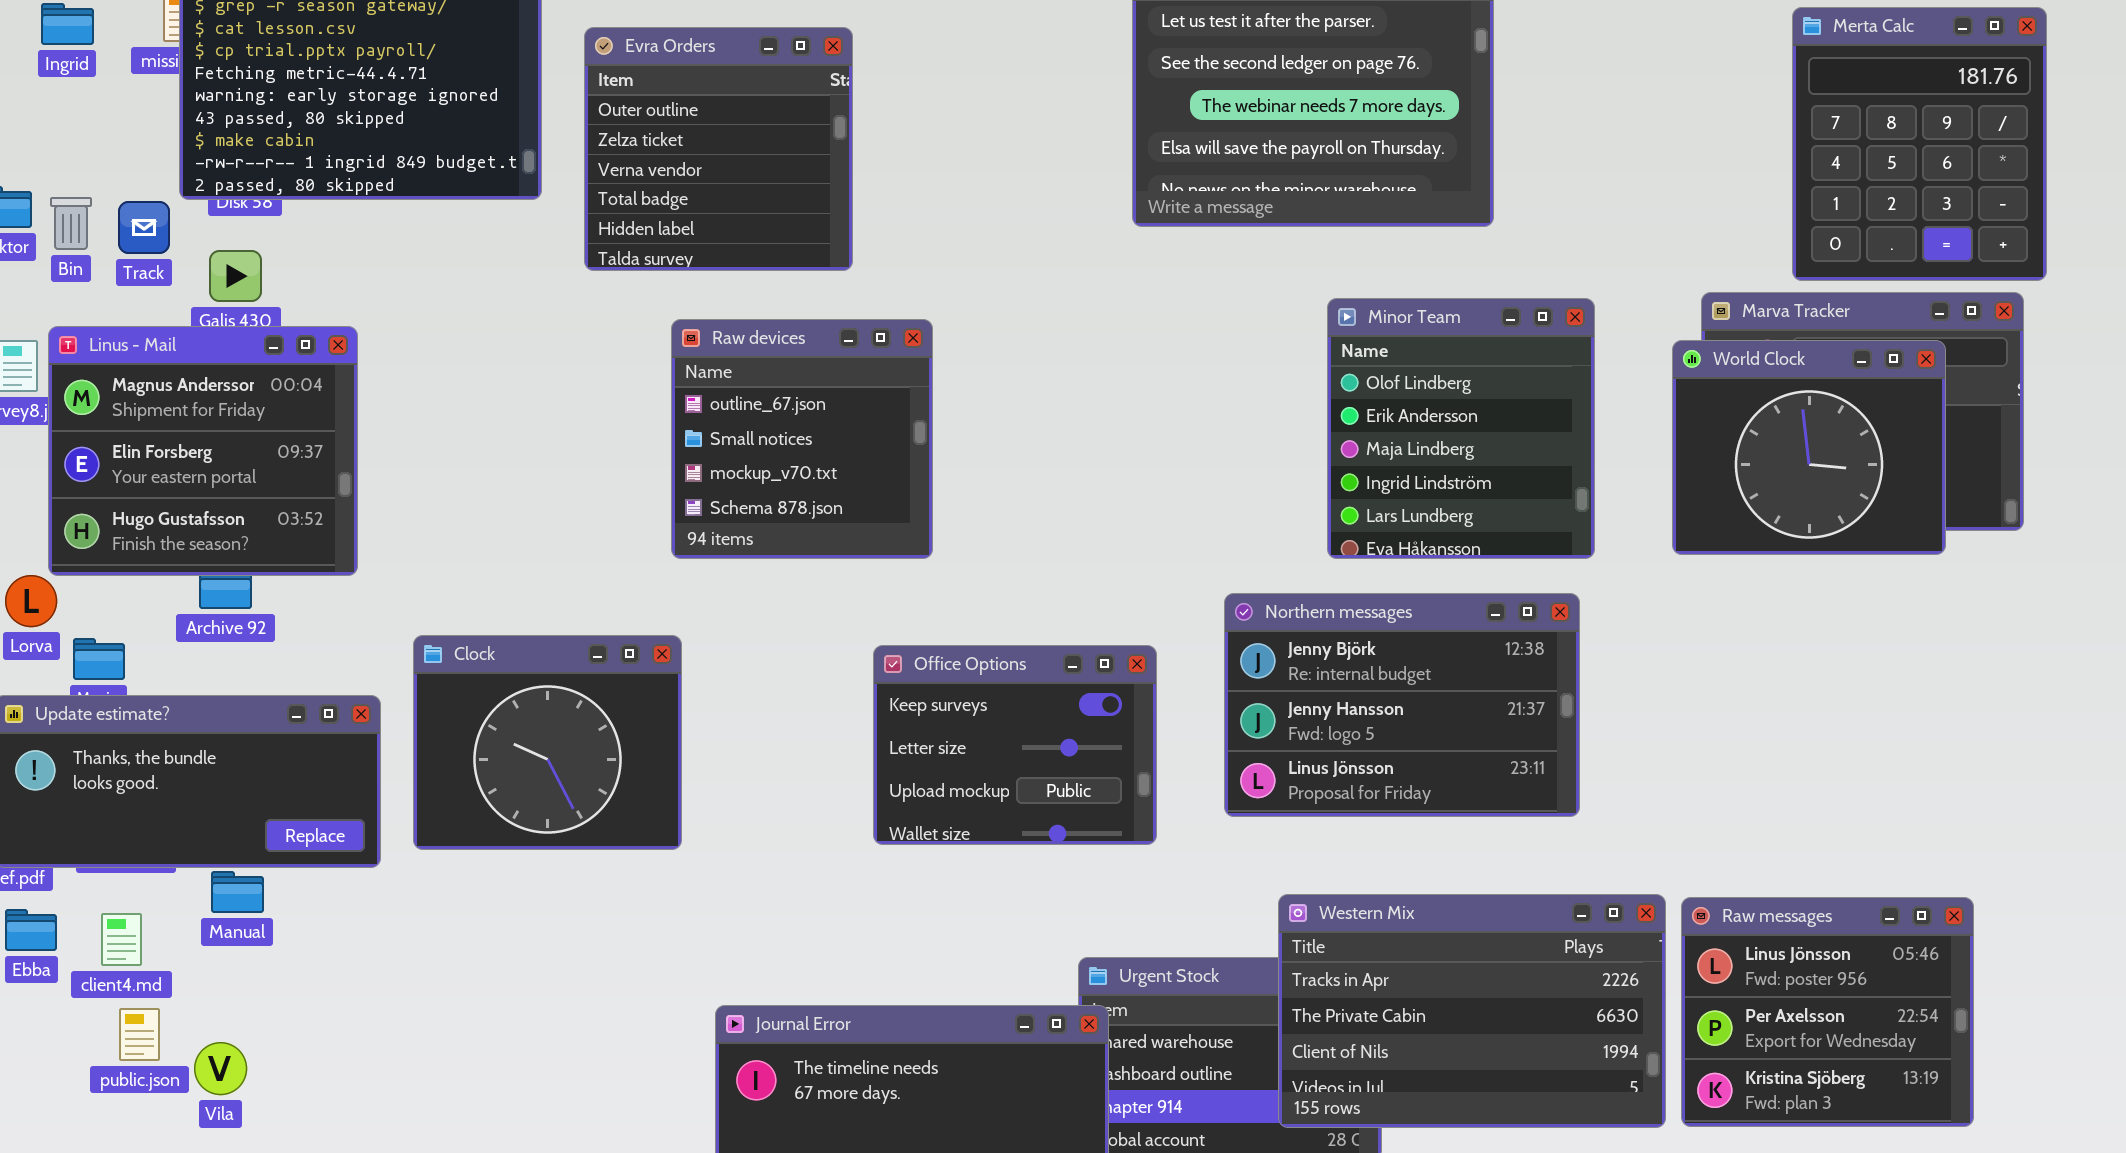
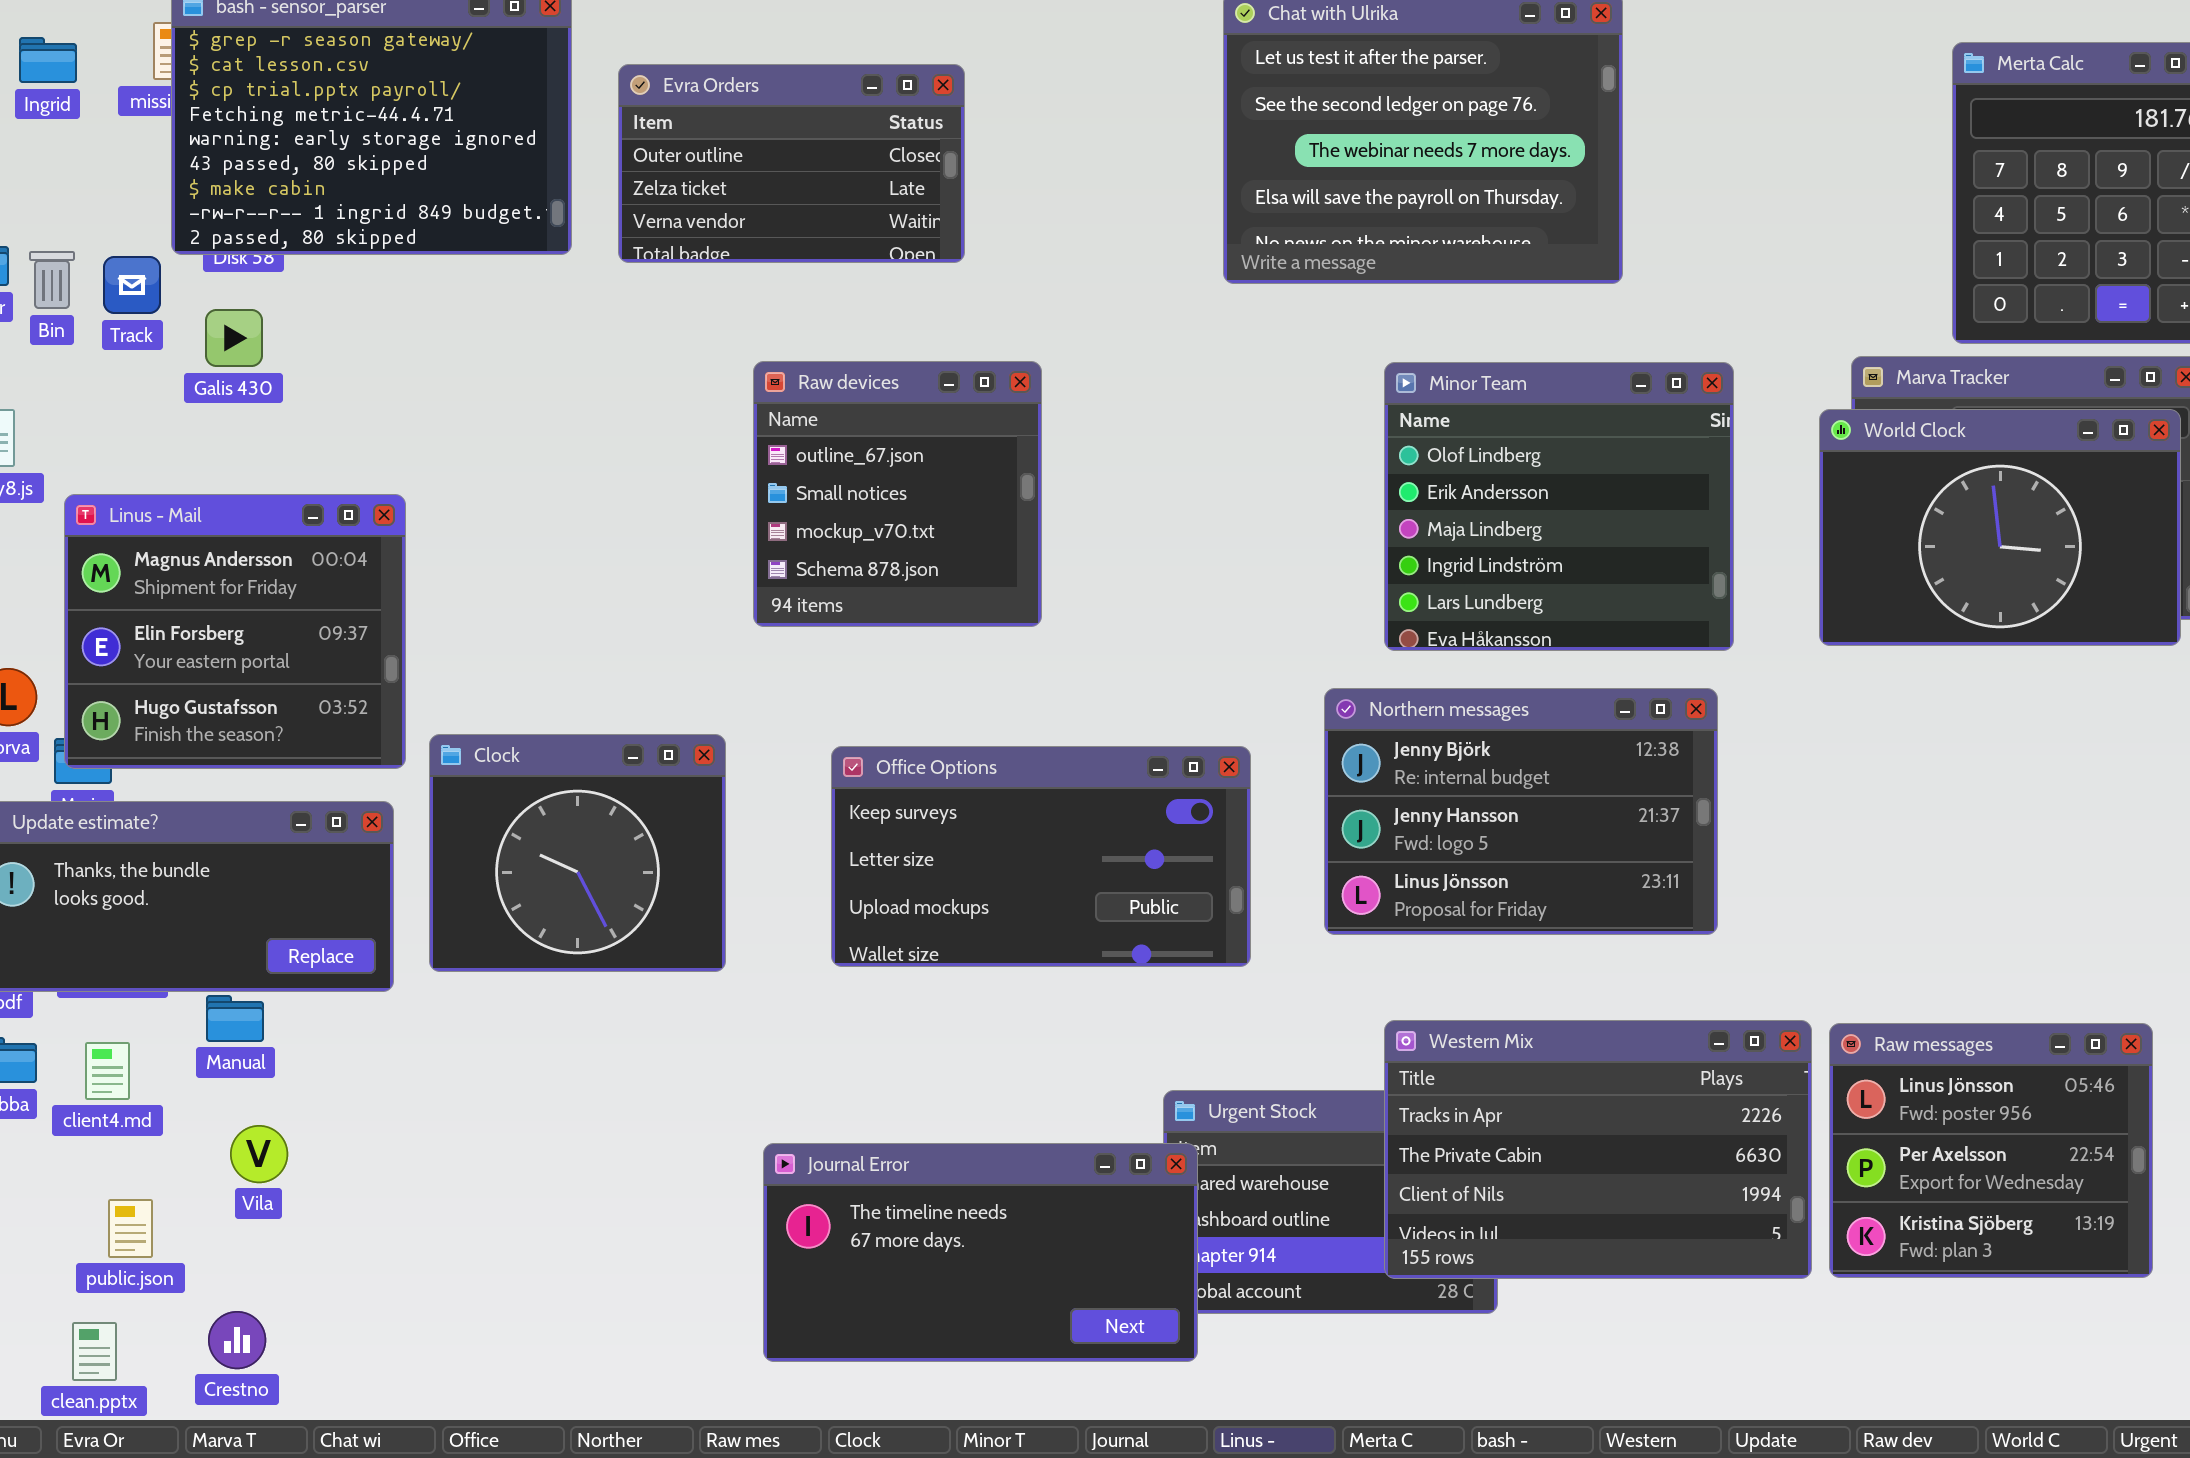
Evra Orders: [584,27,853,271] -> [618,64,965,263], resized
Minor Team: [1327,298,1595,559] -> [1384,362,1734,651], resized
Raw devices: [671,319,933,559] -> [753,361,1042,627], moved
Linus - Mail: [48,326,358,576] -> [64,494,406,769], moved
World Clock: [1672,340,1946,555] -> [1819,409,2181,646], resized
Office Options: [873,645,1157,845] -> [831,746,1251,967], resized
public.json: [119,1008,160,1061] -> [108,1199,153,1258], moved
Vila: [194,1042,247,1095] -> [230,1125,288,1183], moved

